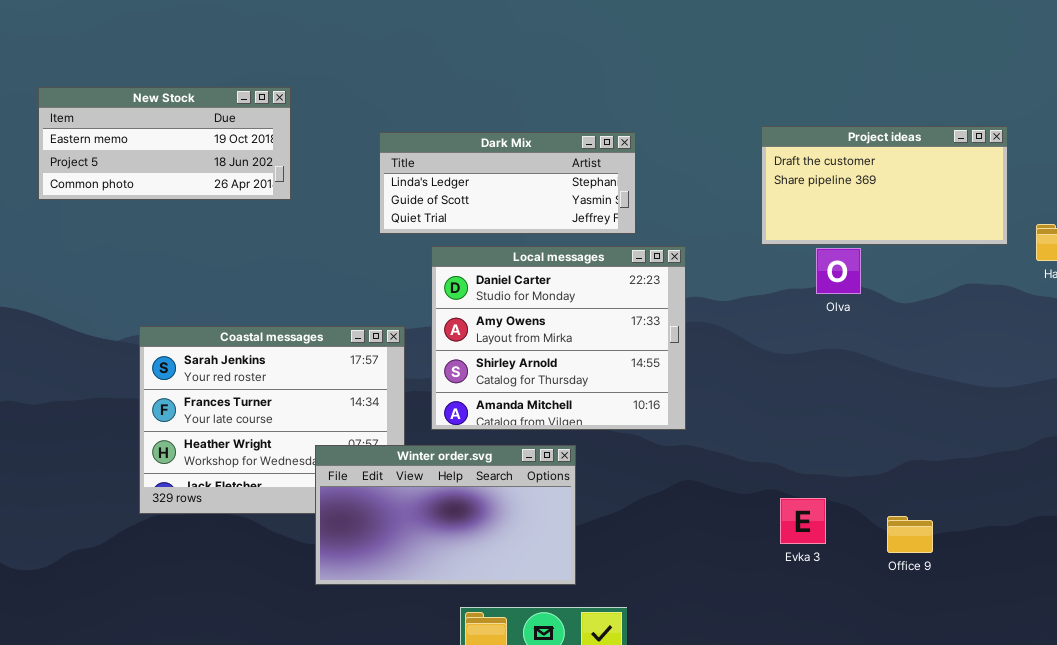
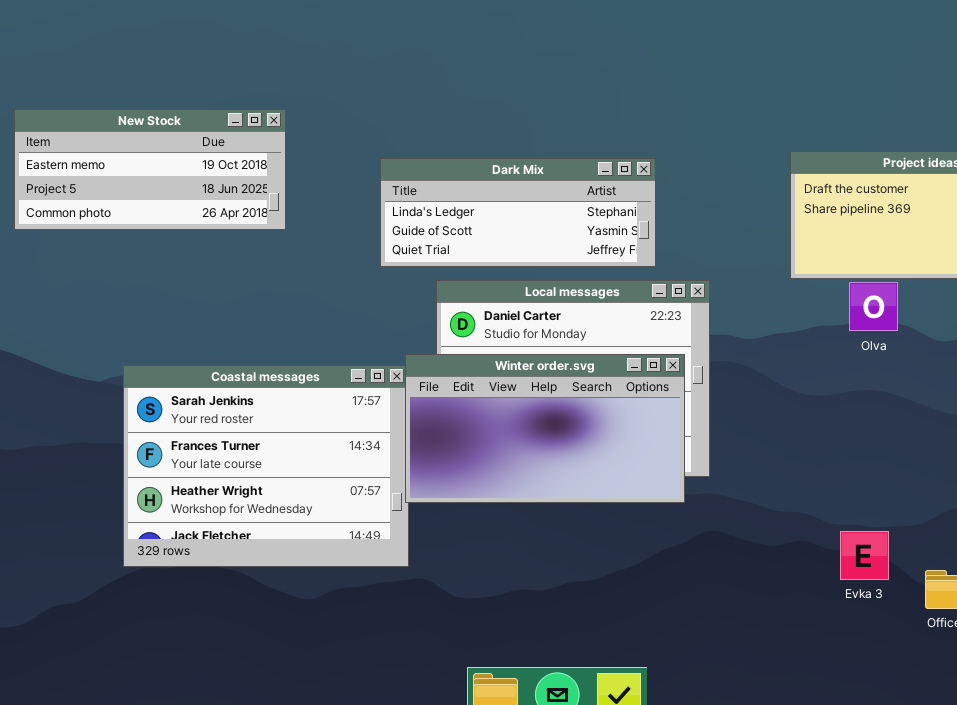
Winter order.svg: [315,445,576,585] -> [405,354,685,503], moved
Evka 3: [780,498,826,544] -> [840,531,889,580], moved

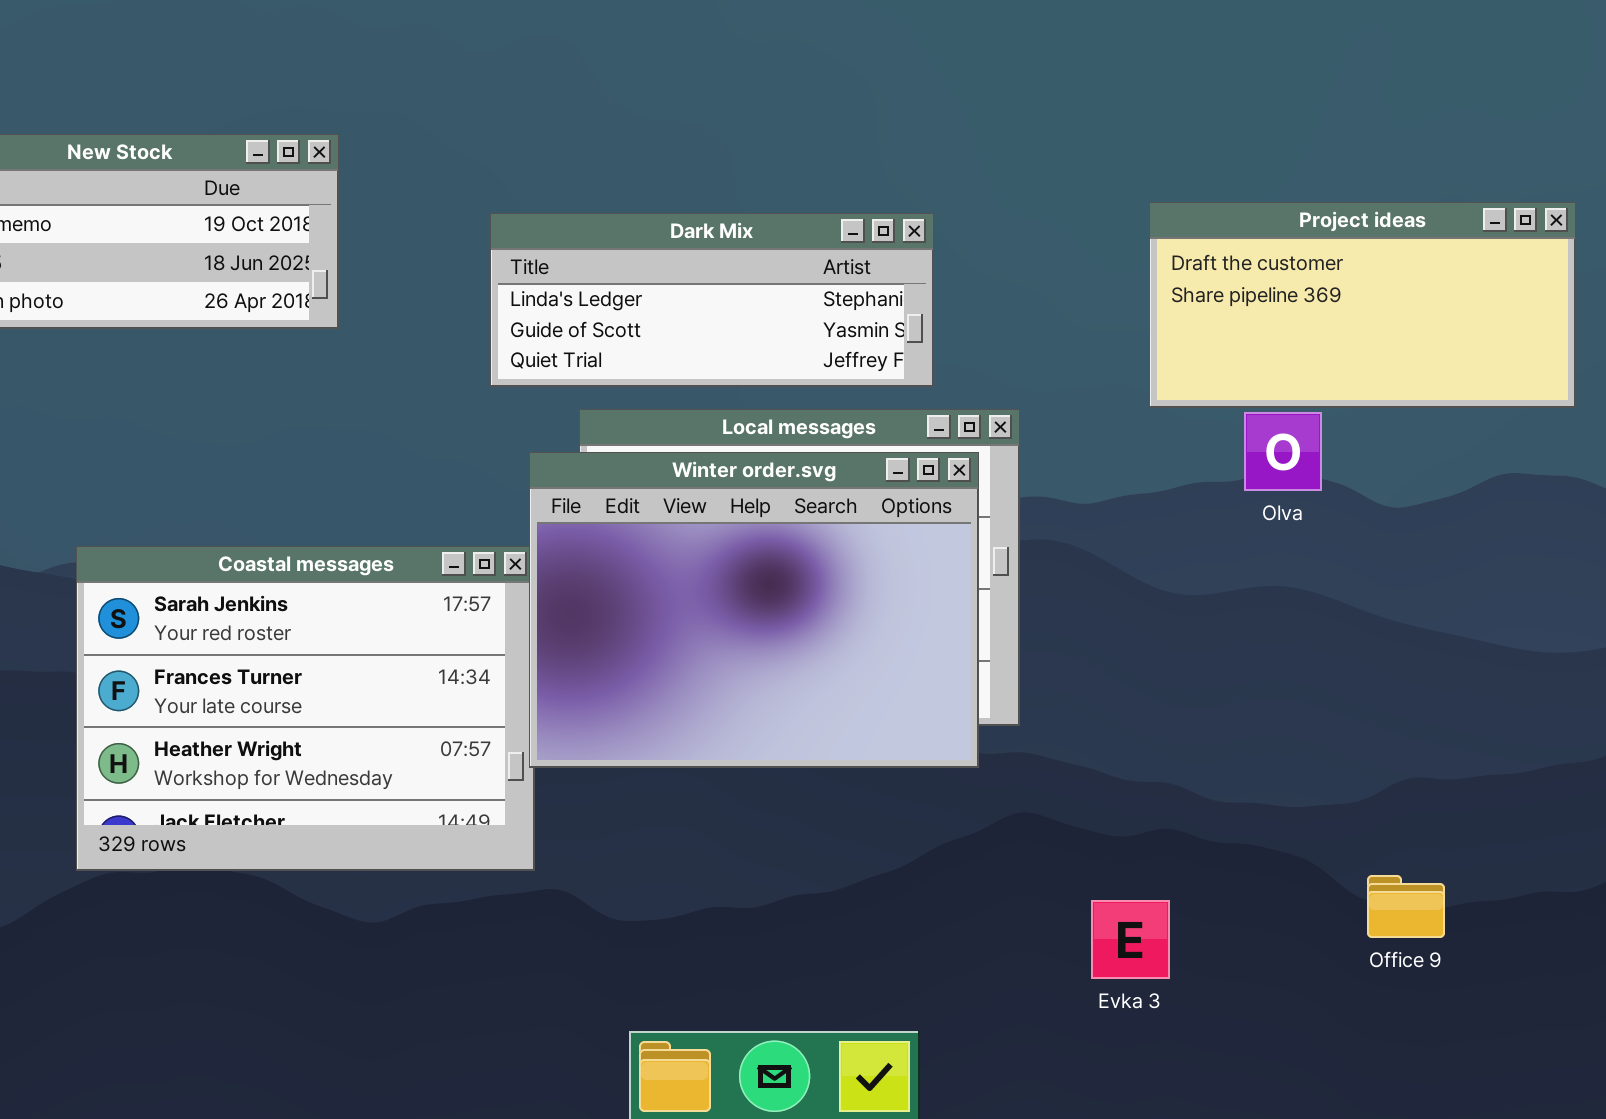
Winter order.svg: [405,354,685,503] -> [529,452,979,768], resized
Evka 3: [840,531,889,580] -> [1091,900,1170,979], moved

